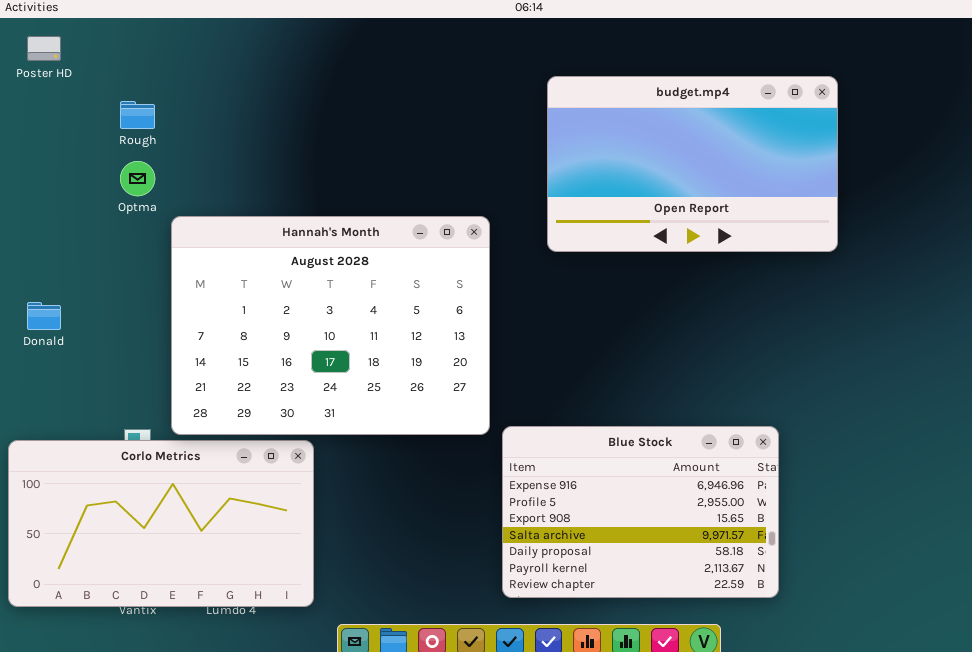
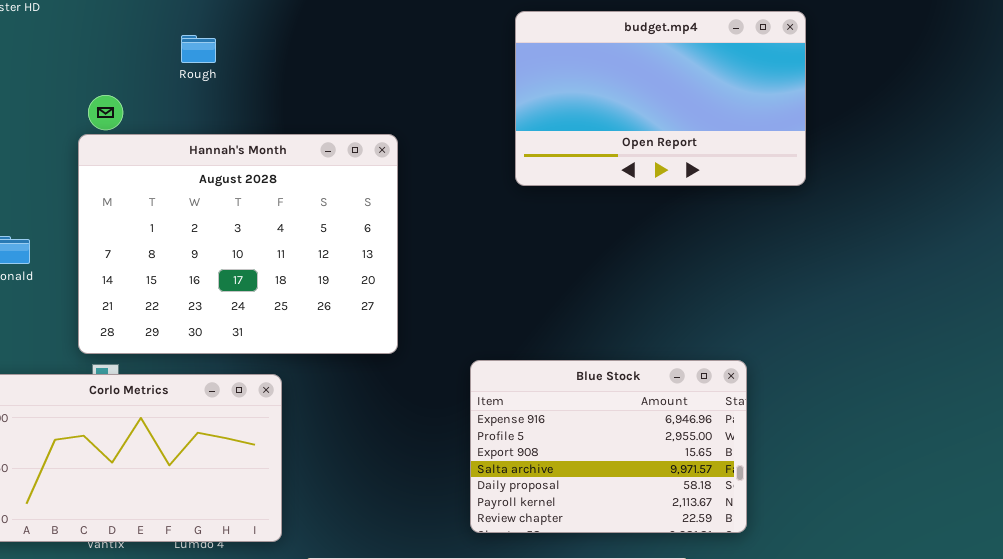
Rough: [120,101,155,129] -> [181,35,216,63], moved
Hannah's Month: [171,216,490,435] -> [78,134,398,354], moved

